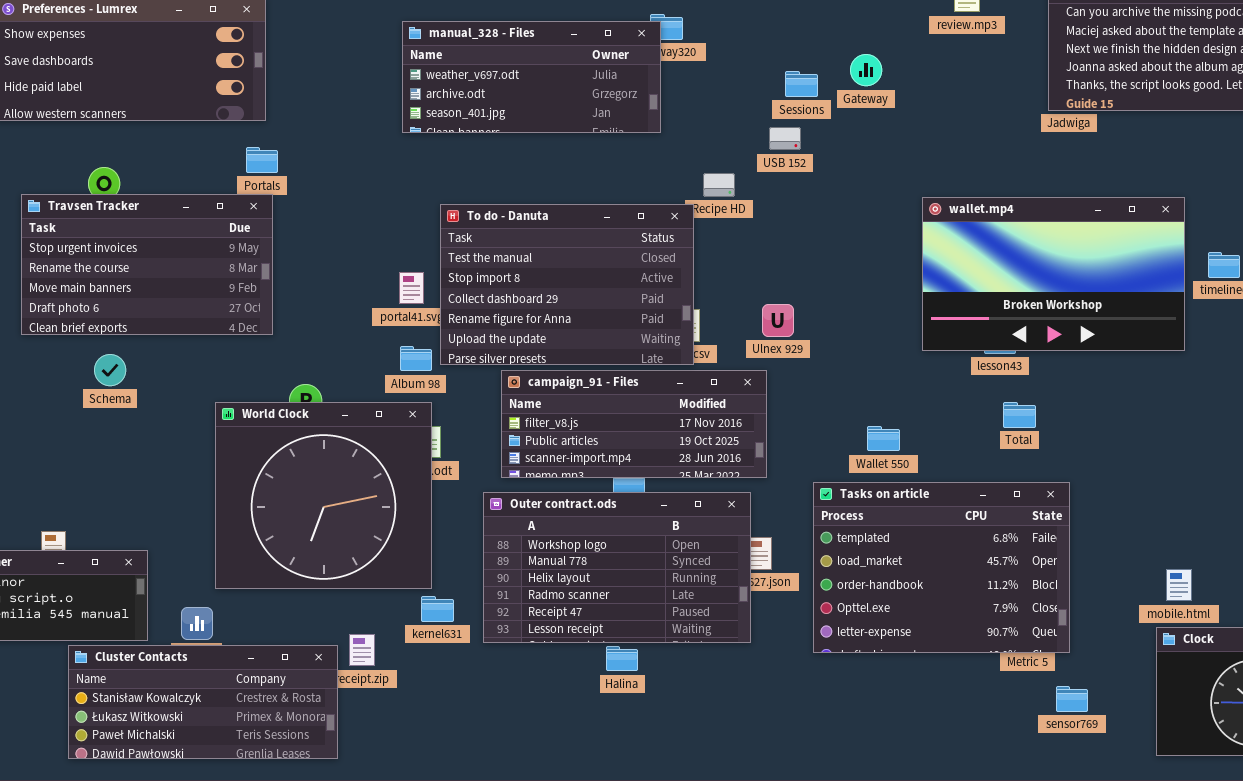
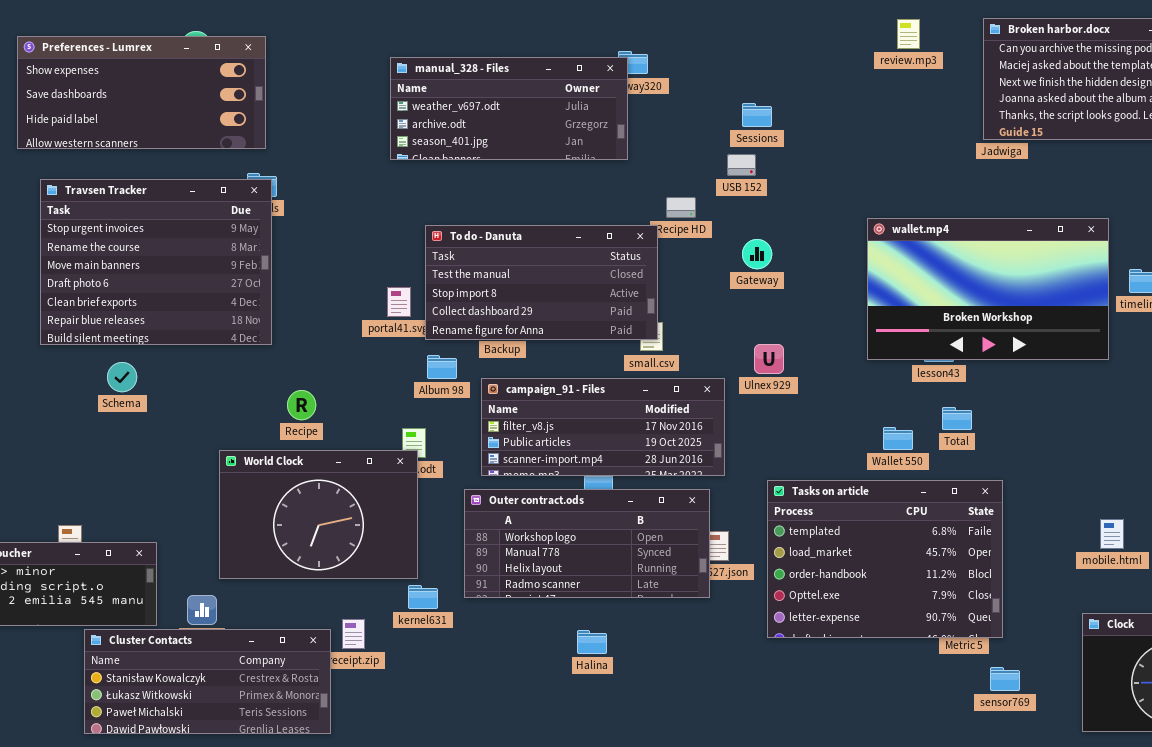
Gateway: [850,54,882,86] -> [742,239,772,269], moved
Travsen Tracker: [21,194,273,335] -> [40,179,272,345], resized
To do - Danuta: [440,204,694,365] -> [425,225,658,340], resized
Ulnex 929: [762,304,794,337] -> [754,344,784,374], moved
Album 98: [400,346,432,371] -> [427,355,457,379], moved
World Clock: [215,402,432,589] -> [219,450,418,579], resized
Wallet 550: [867,426,900,451] -> [883,427,913,450], moved
Outer contract.ods: [483,492,751,643] -> [464,489,710,598], resized
mobile.html: [1166,569,1192,601] -> [1100,519,1124,549], moved

